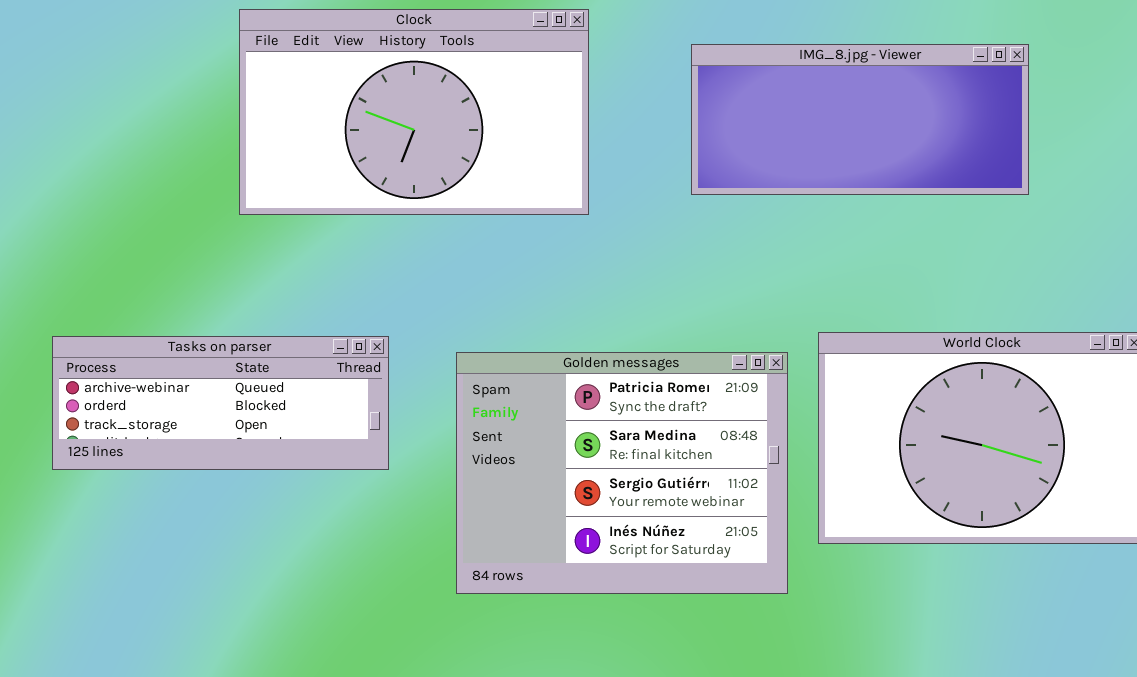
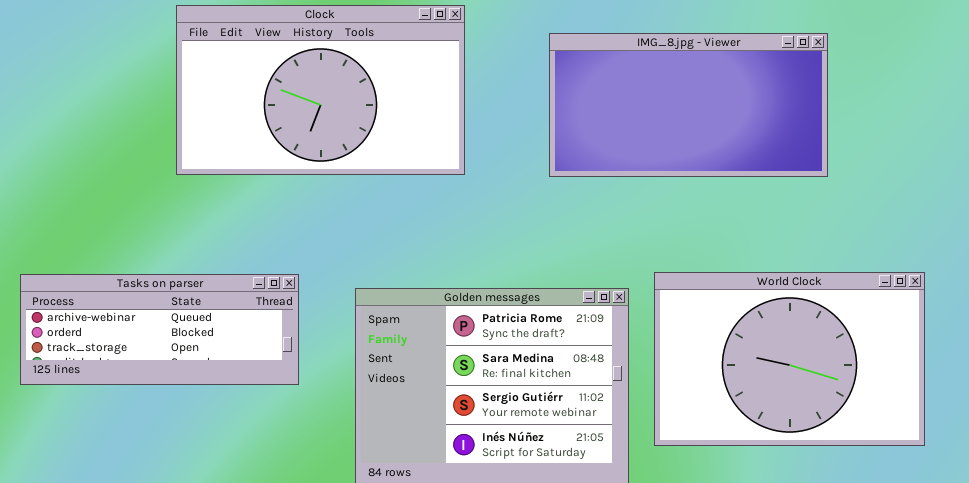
IMG_8.jpg - Viewer: [691,44,1029,195] -> [549,33,828,177], resized

